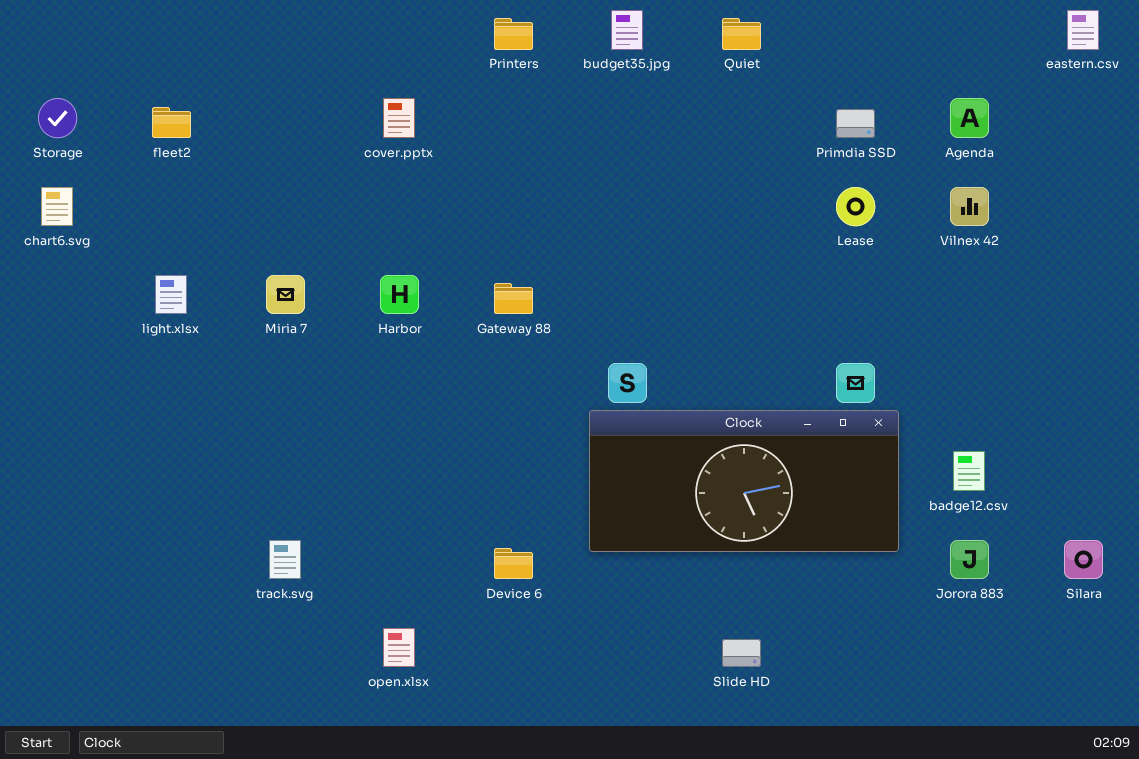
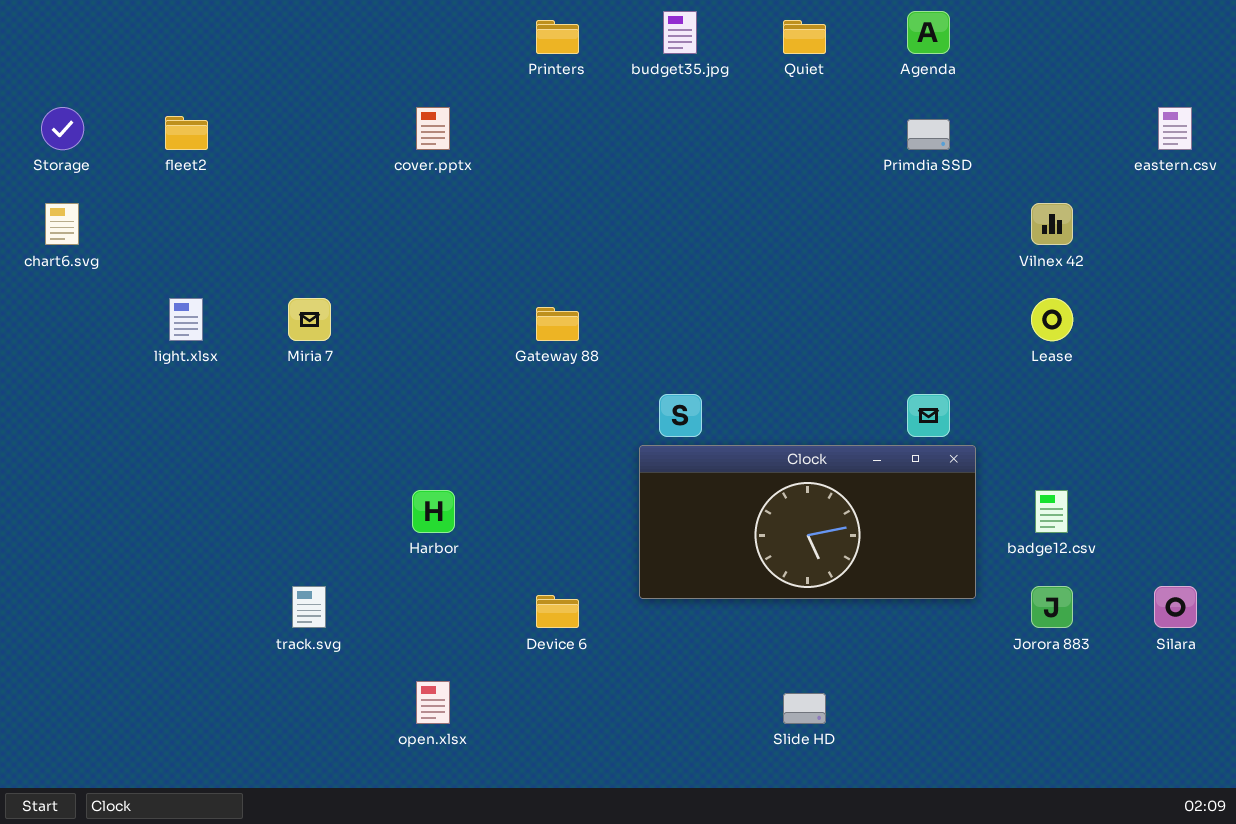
eastern.csv: [1067,10,1099,50] -> [1158,107,1192,150], moved
Agenda: [950,98,989,138] -> [907,11,950,54], moved
Lease: [836,187,875,226] -> [1031,298,1073,341], moved
Harbor: [380,275,419,314] -> [412,490,455,533], moved

